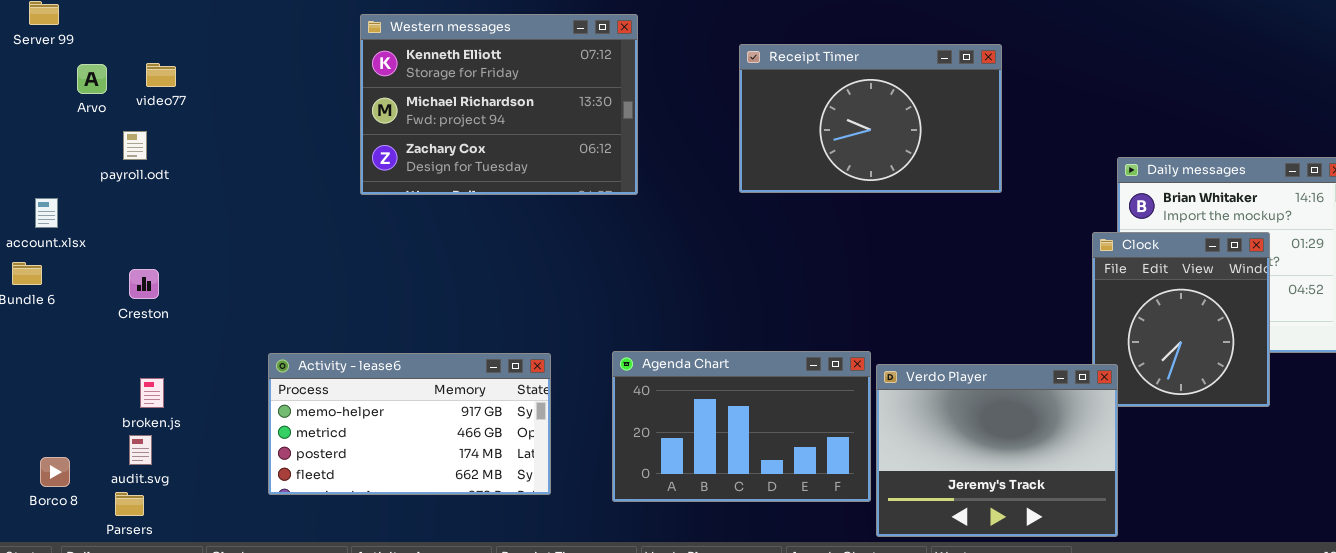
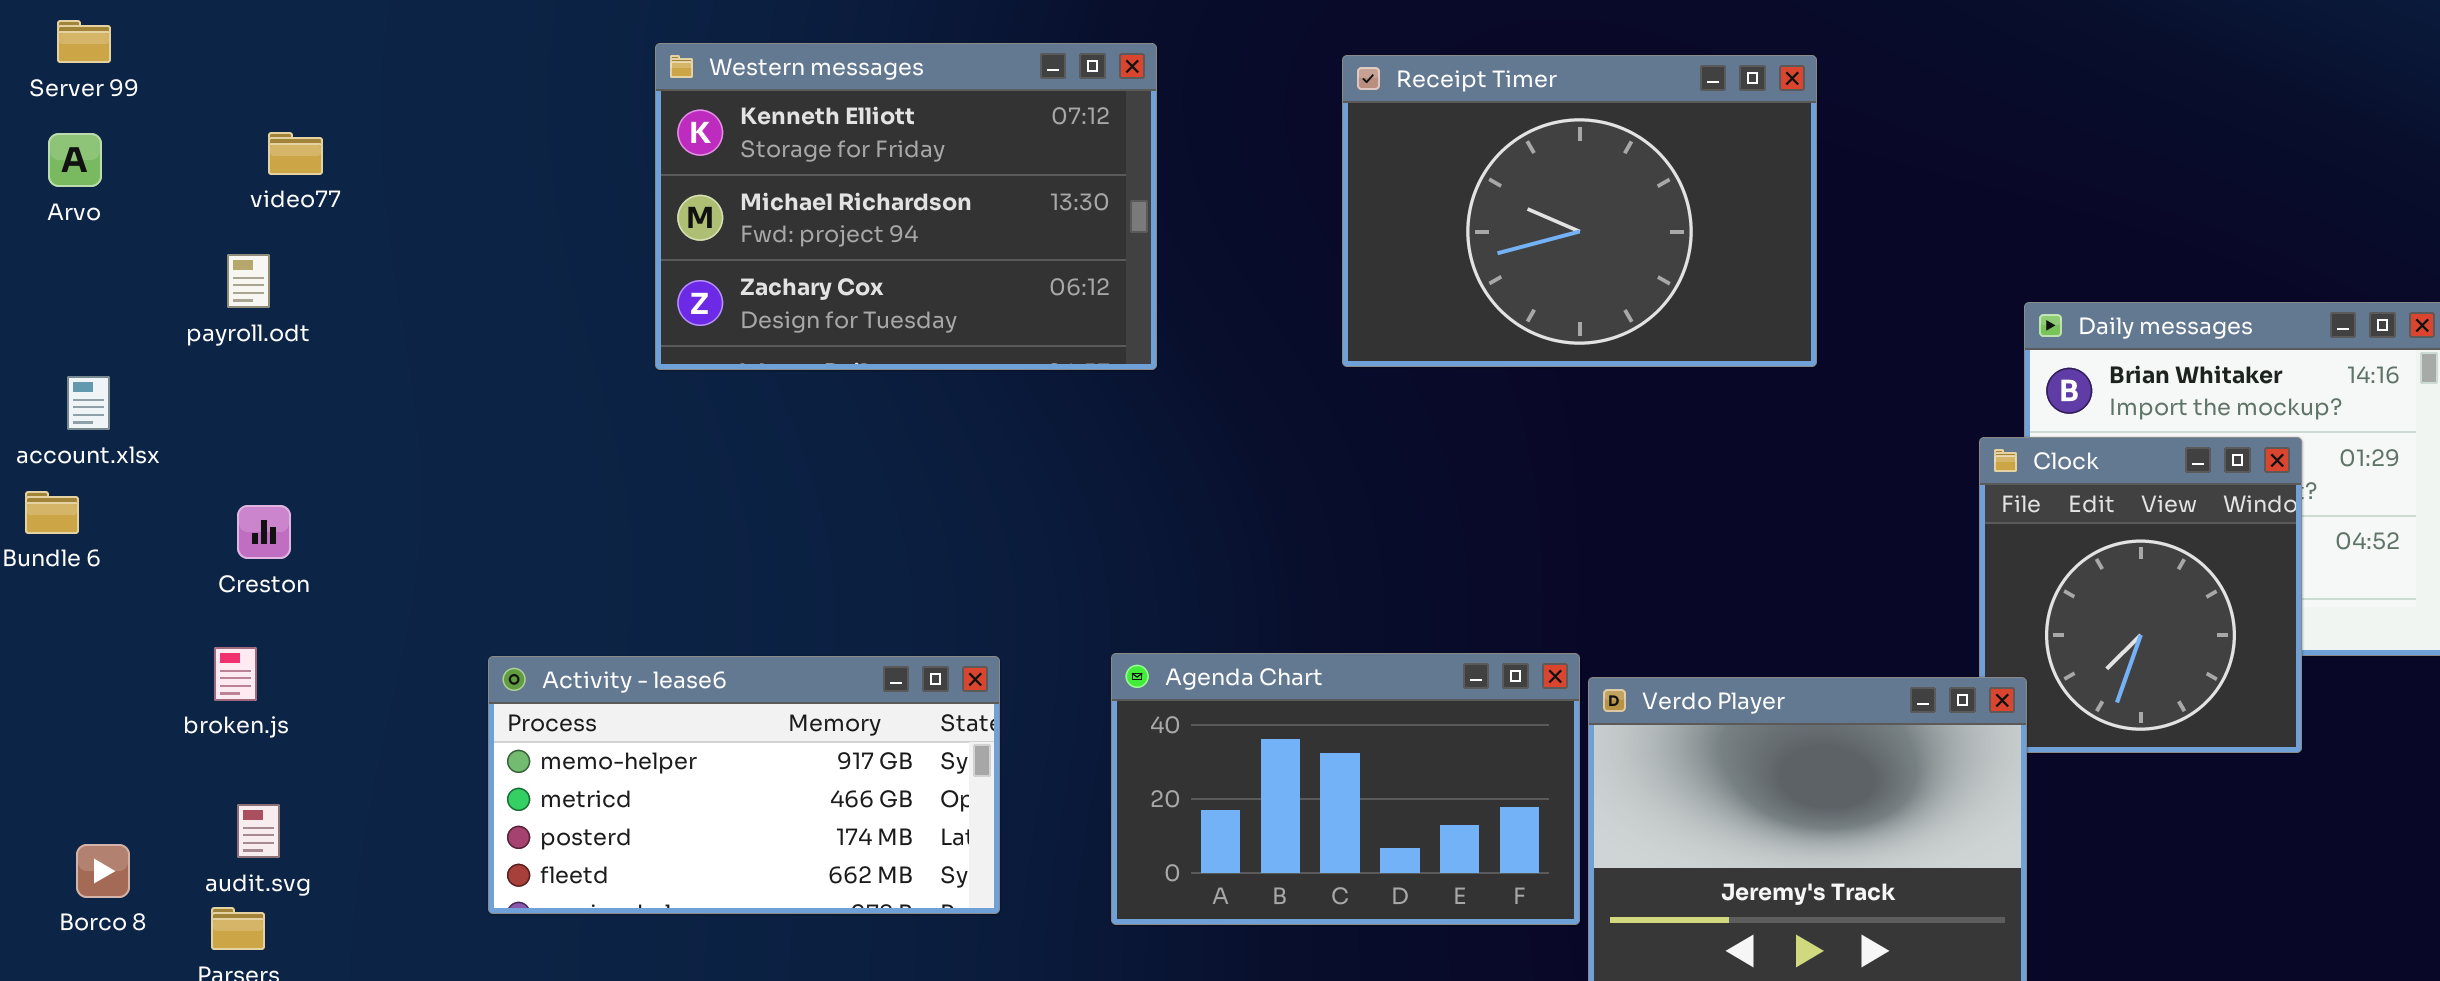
Receipt Timer: [739,44,1002,193] -> [1342,55,1817,367], resized
Arvo: [77,64,107,94] -> [48,133,102,187], moved
broken.js: [140,378,164,408] -> [214,647,257,701], moved

